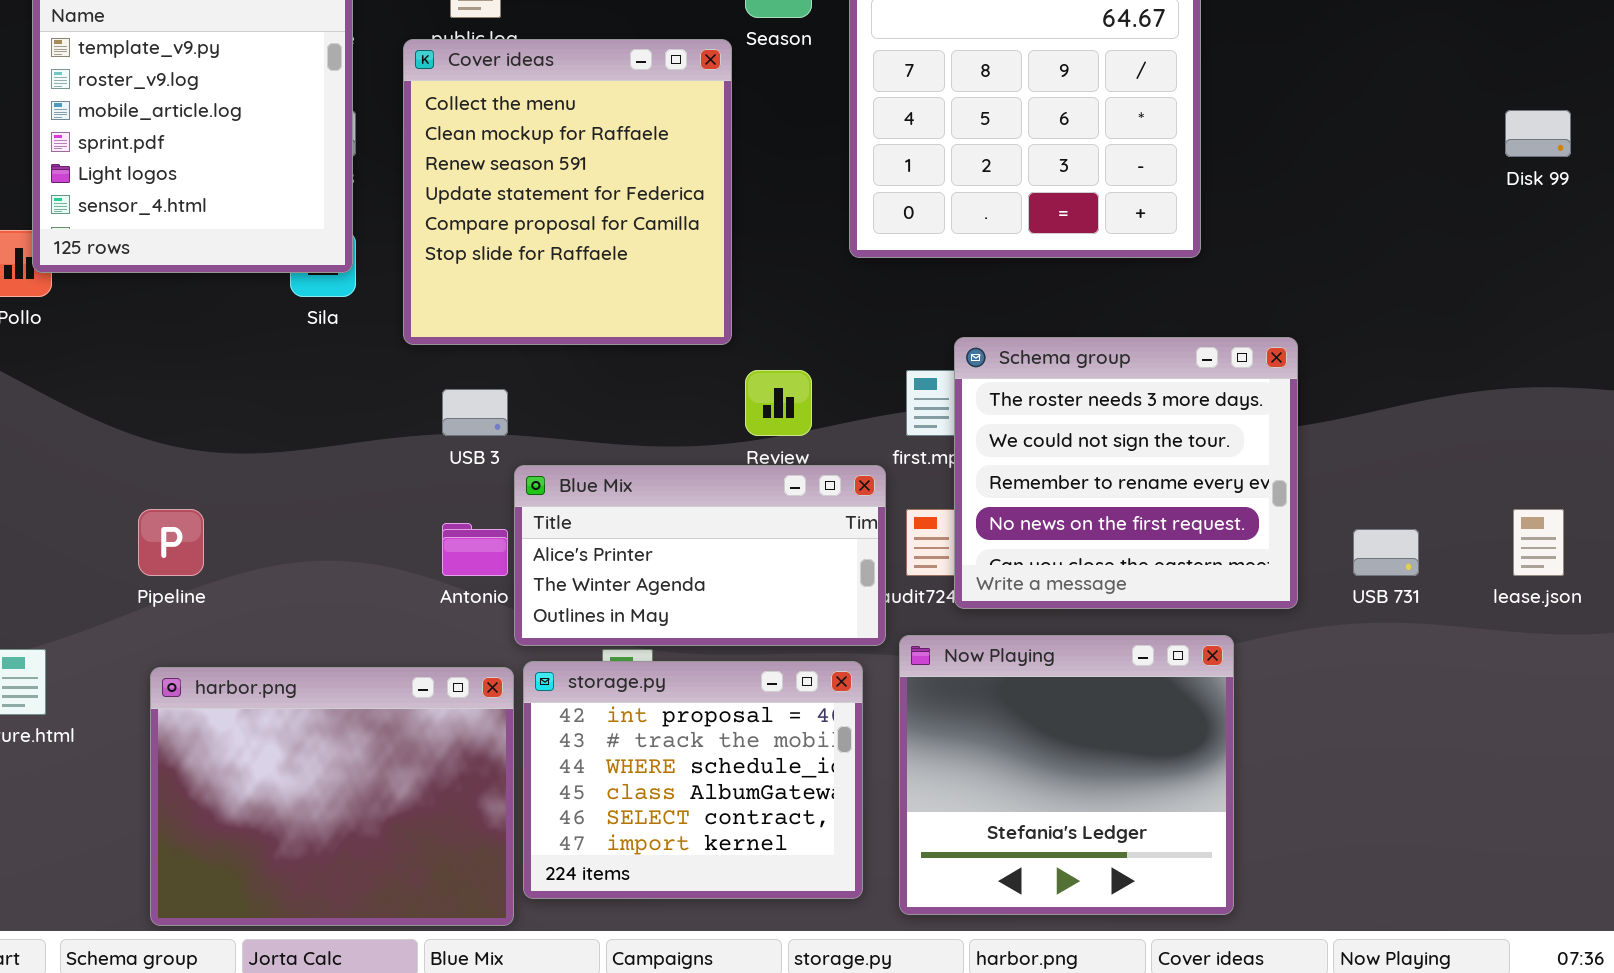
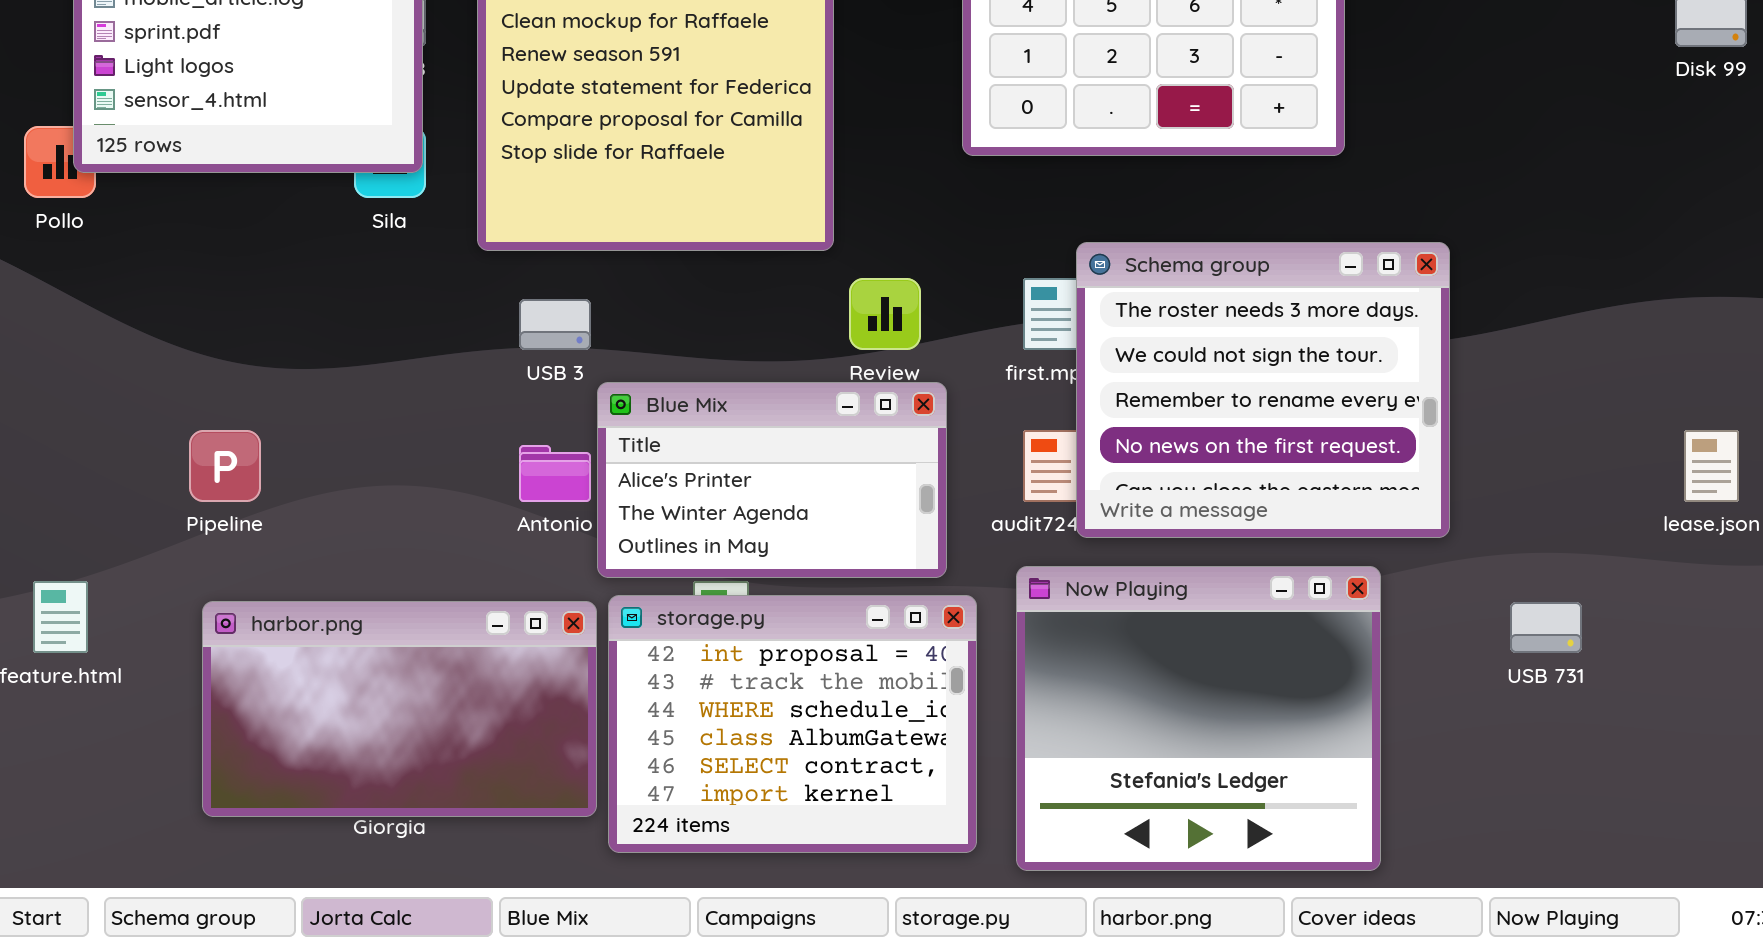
Blue Mix: [514,465,886,646] -> [597,382,947,578], resized
USB 731: [1353,529,1419,576] -> [1510,602,1582,653], moved
harbor.png: [150,667,514,926] -> [202,601,597,817], resized

